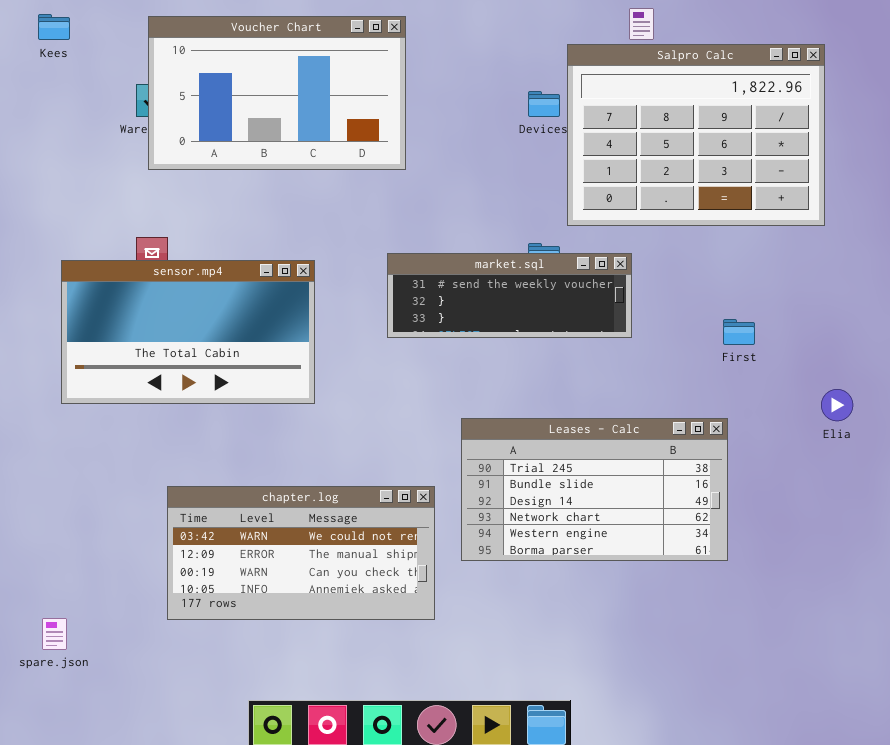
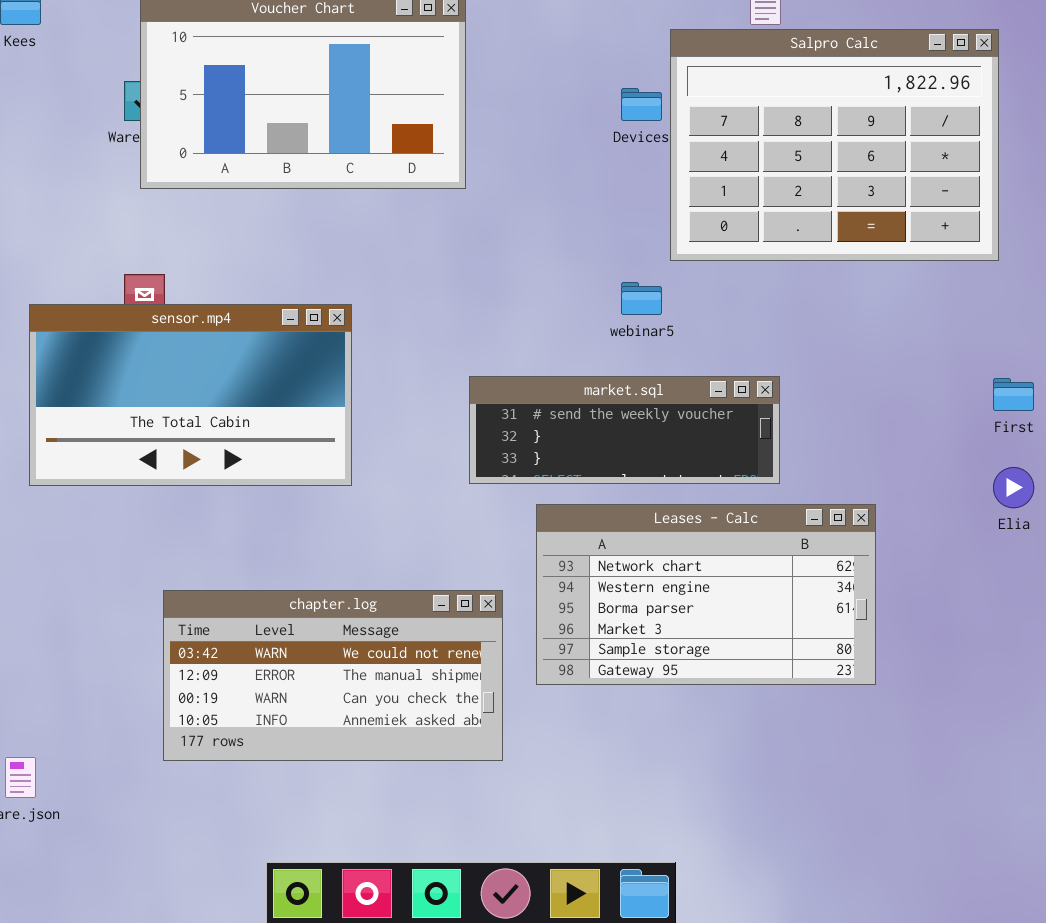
market.sql: [387,253,632,338] -> [469,376,780,484], moved
First: [723,319,755,345] -> [993,378,1034,411], moved
Leases - Calc: [461,418,728,561] -> [536,504,876,685], scrolled down 3 rows

